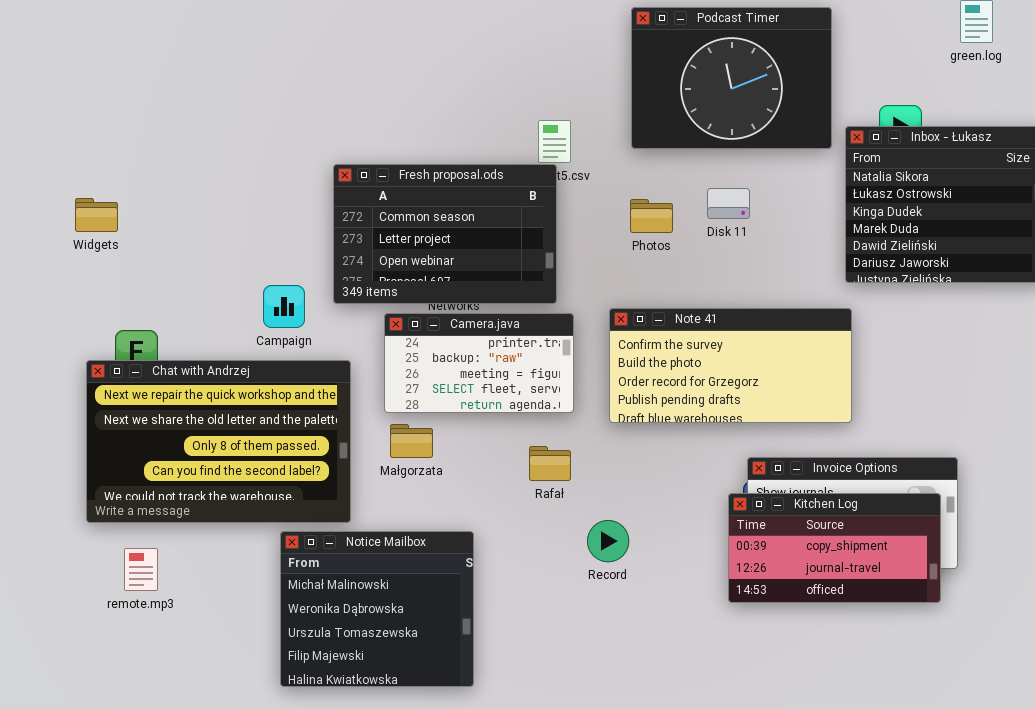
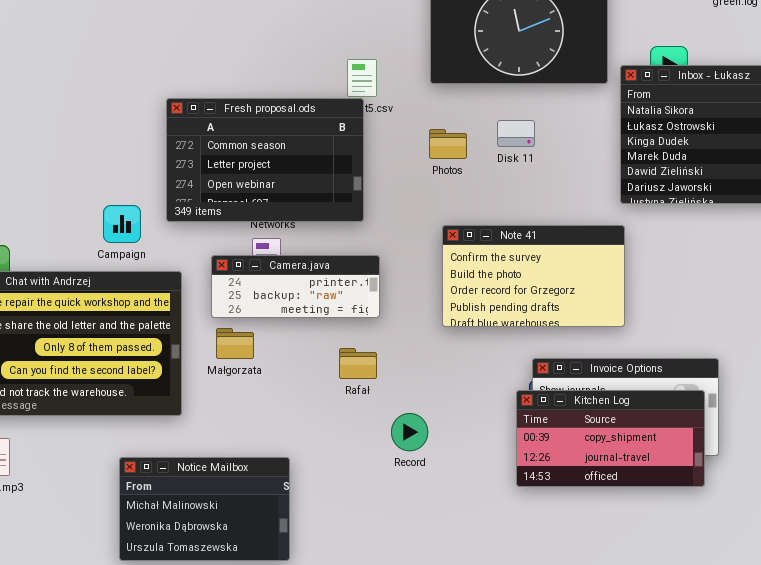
Note 41: [609,308,852,423] -> [442,225,625,327], resized
Camera.java: [384,313,574,413] -> [211,255,380,318], resized
Notice Mailbox: [280,531,474,687] -> [119,457,290,561], resized

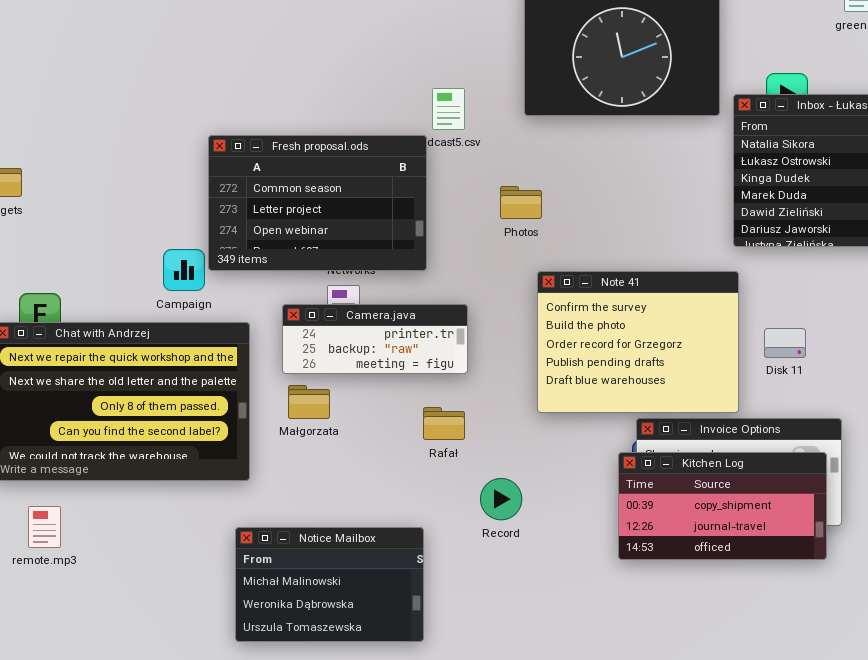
Fresh proposal.ods: [166,98,364,222] -> [208,135,427,271], moved
Disk 11: [497,120,535,147] -> [764,328,806,358], moved
Photos: [429,129,467,159] -> [500,186,542,219], moved
Note 41: [442,225,625,327] -> [537,271,739,413], resized
Notice Mailbox: [119,457,290,561] -> [235,527,424,642], moved

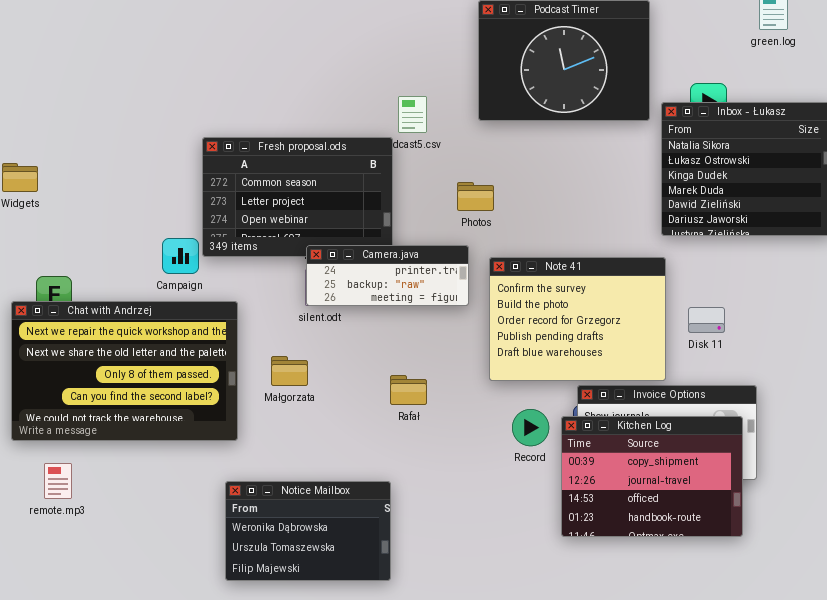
Camera.java: [282,304,468,374] -> [306,245,469,306], moved
Kitchen Log: [618,452,827,560] -> [561,416,743,537], resized
Record: [480,478,522,520] -> [512,409,549,446], moved
Notice Mailbox: [235,527,424,642] -> [225,481,391,581], scrolled down 1 row

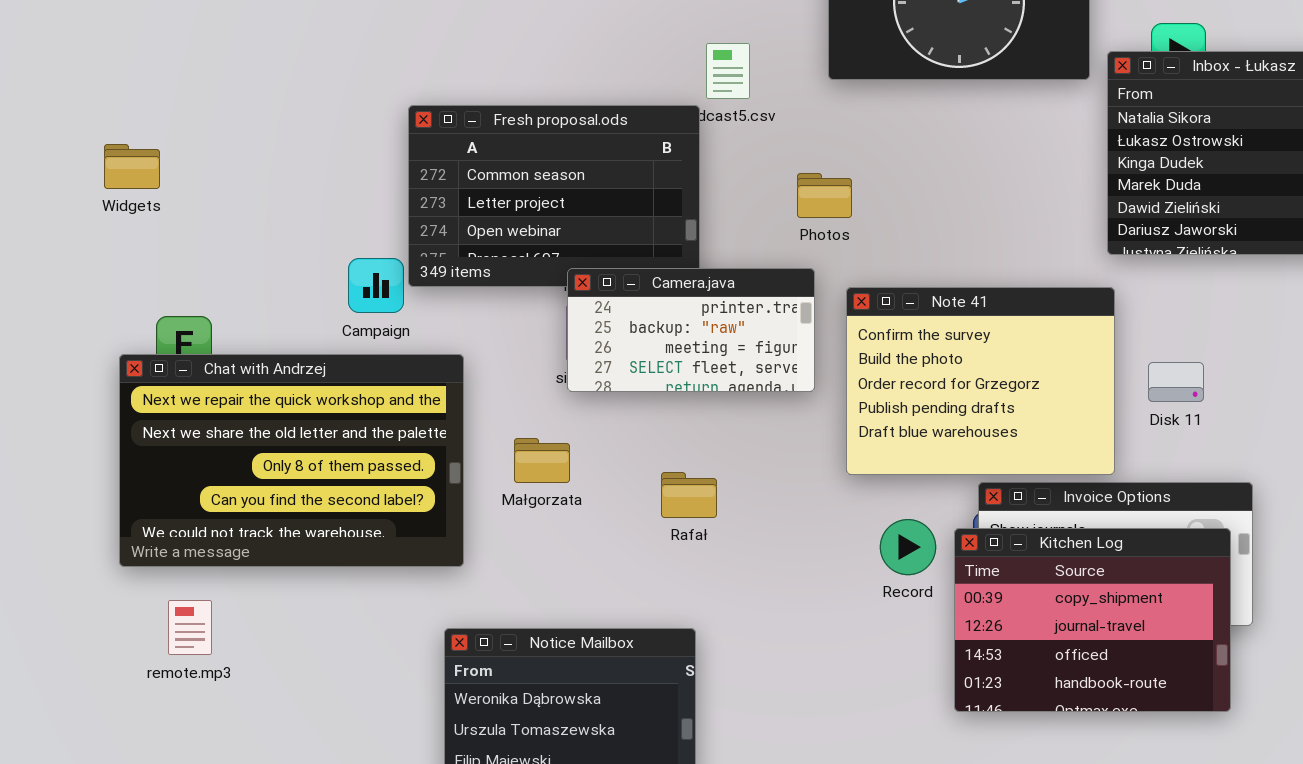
Camera.java: [306,245,469,306] -> [567,268,815,392], resized
Rafał: [390,375,427,405] -> [661,472,717,518], moved

